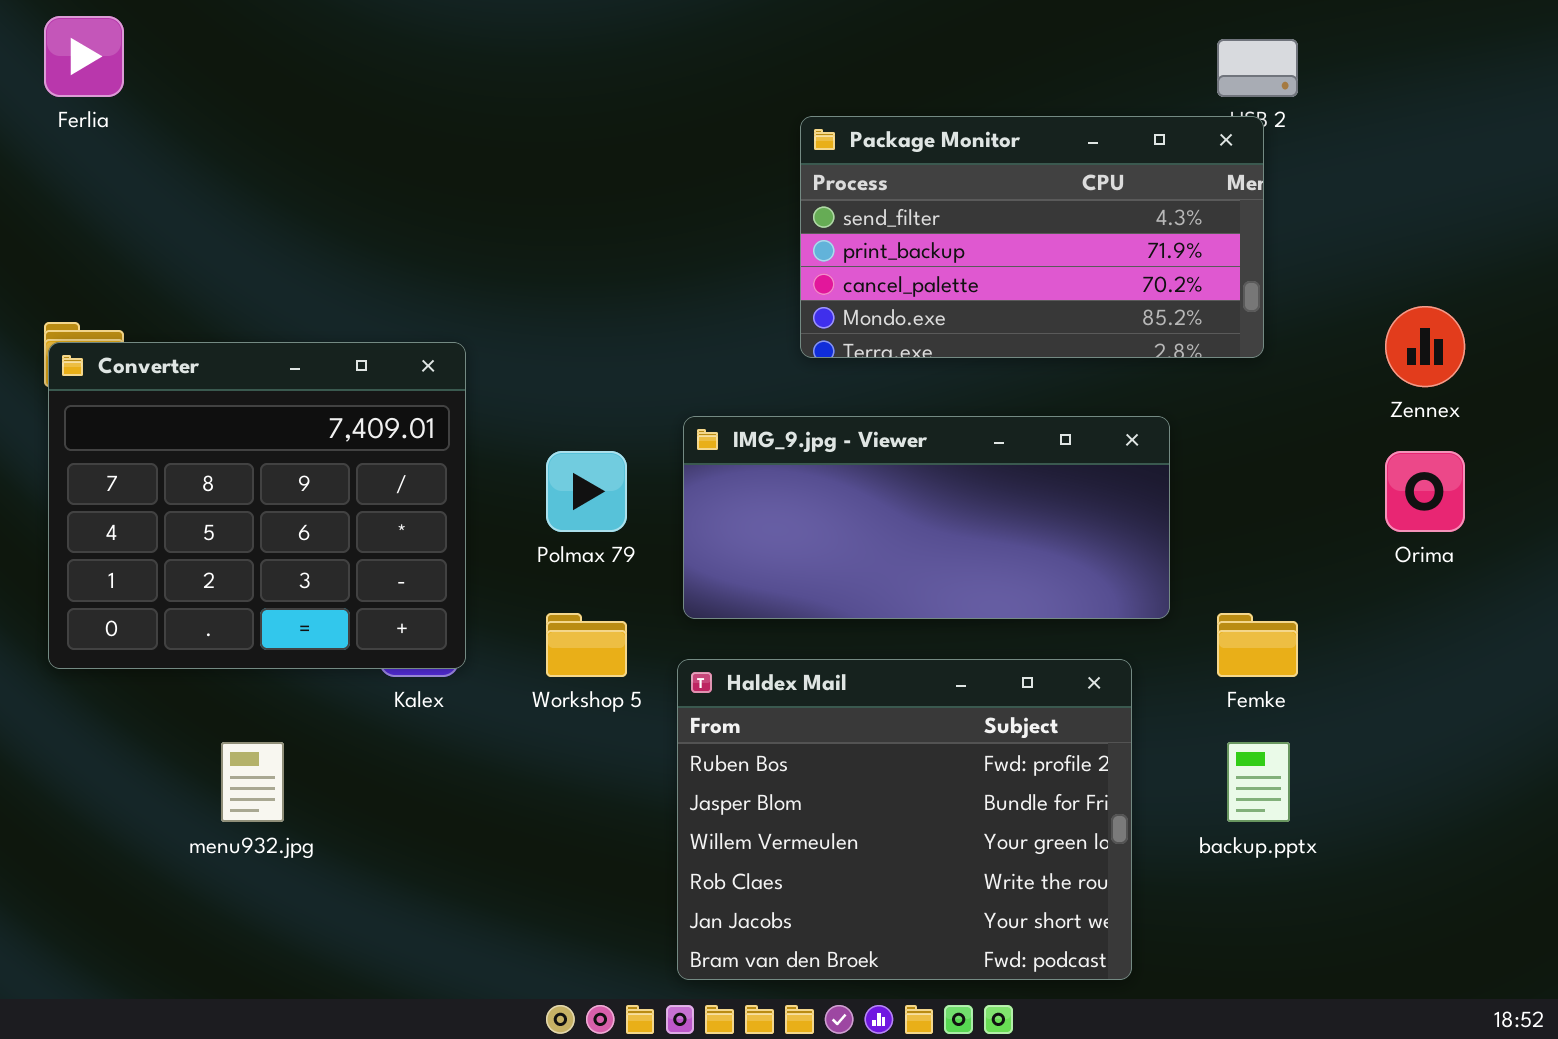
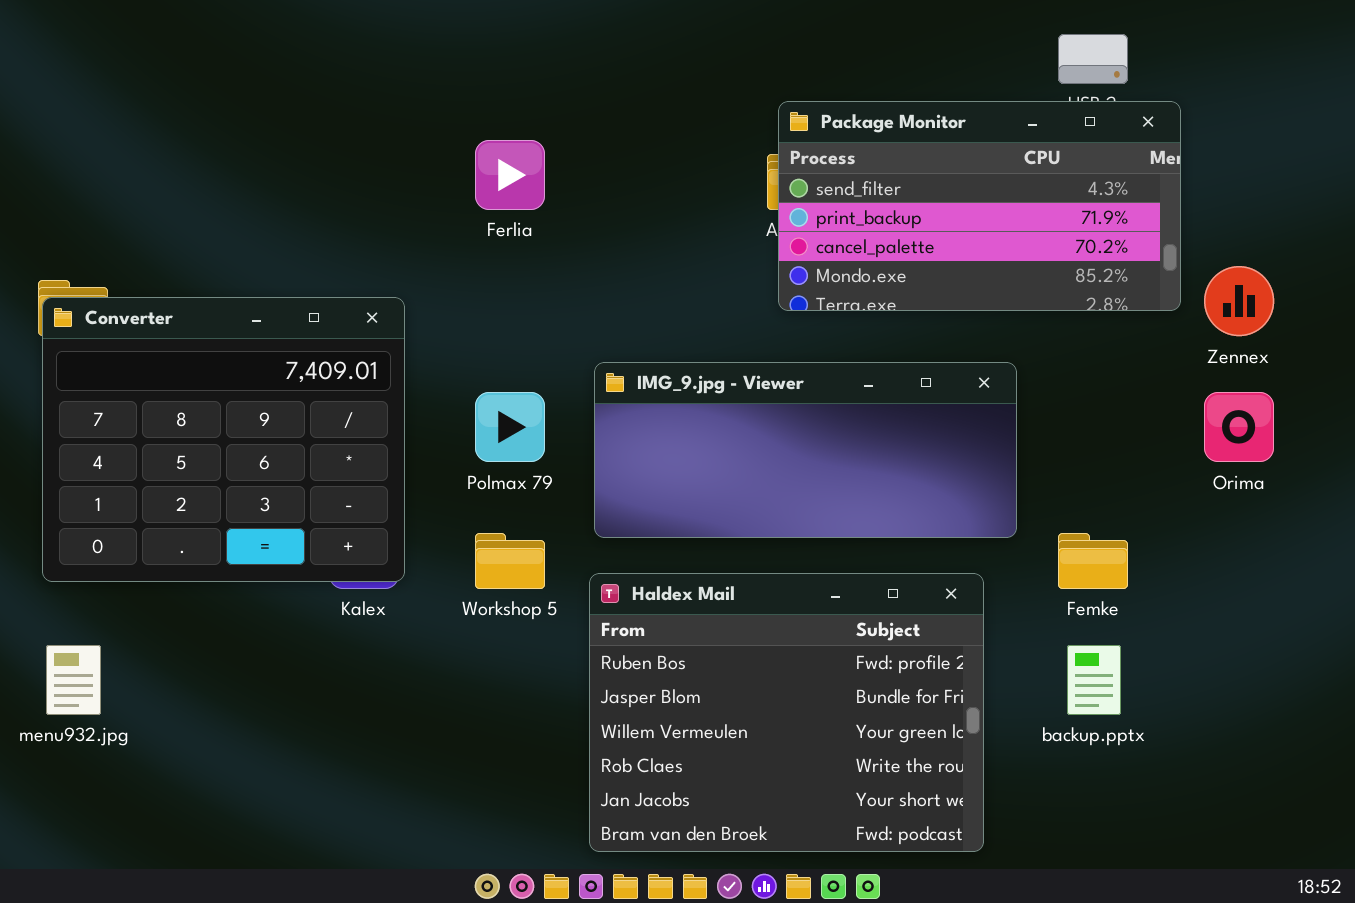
Ferlia: [44,16,124,97] -> [475,140,545,210], moved
Package Monitor: [800,116,1264,358] -> [778,101,1181,311], moved
menu932.jpg: [221,742,284,822] -> [46,645,101,715], moved

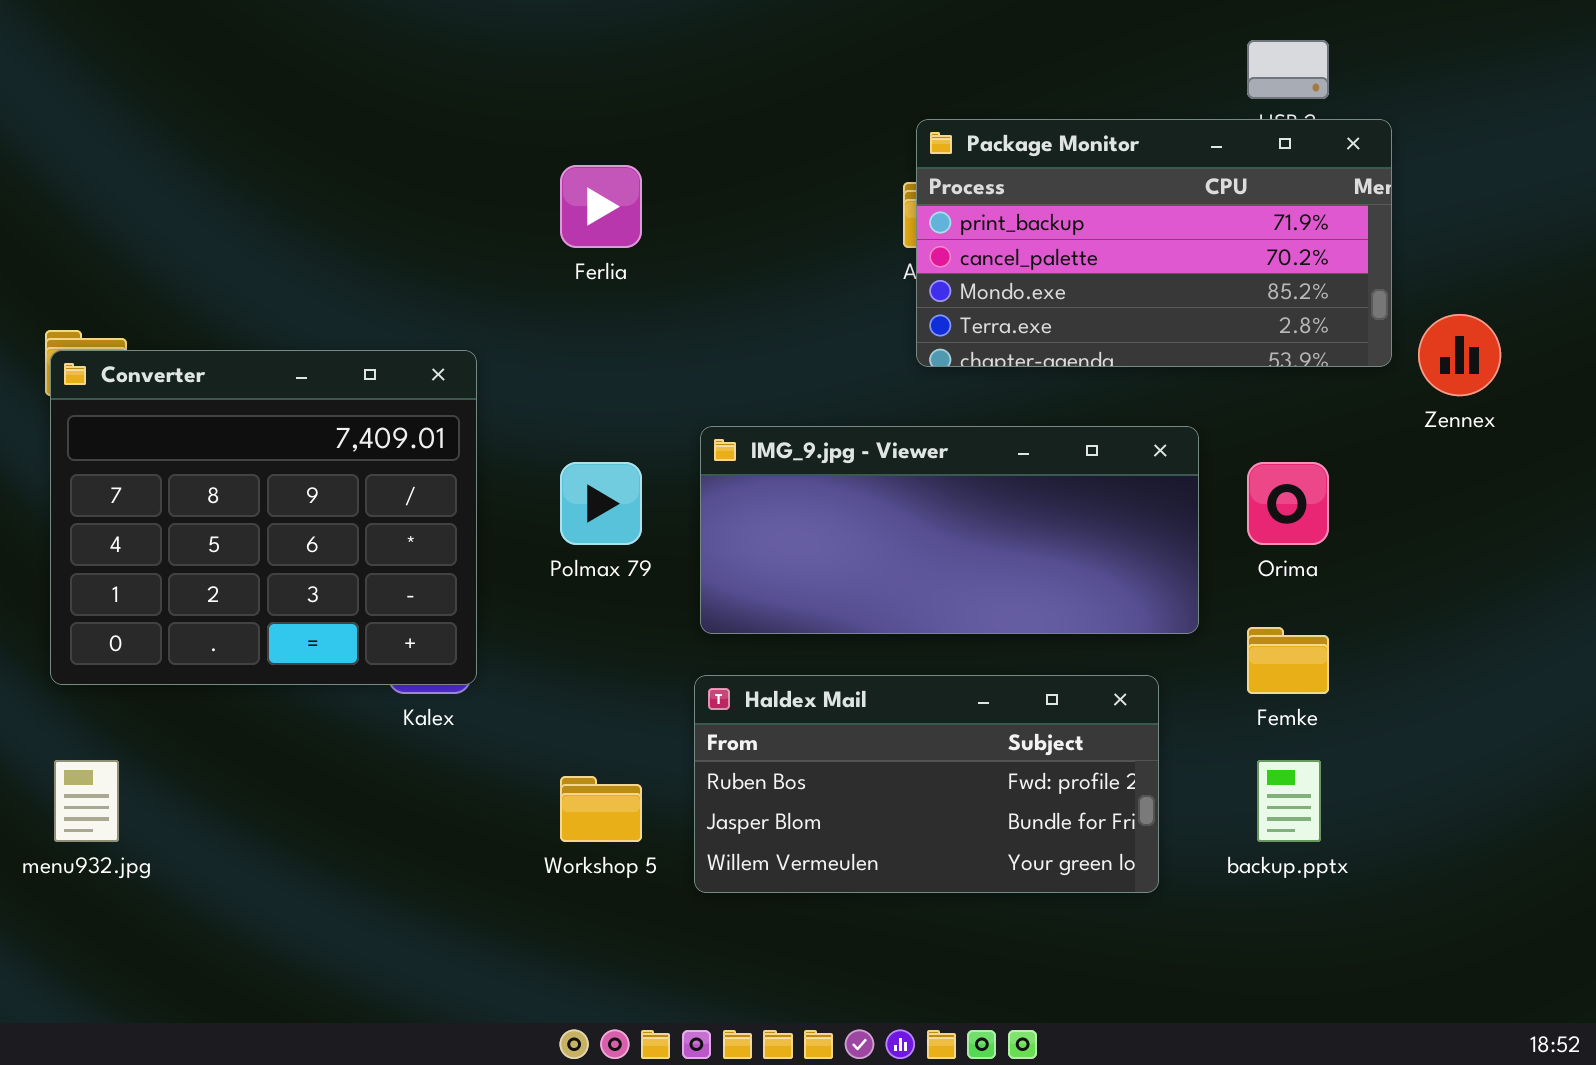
Package Monitor: [778,101,1181,311] -> [916,119,1392,367], scrolled down 1 row
Orima: [1204,392,1274,462] -> [1247,462,1329,545], moved
Workshop 5: [475,533,545,589] -> [560,776,642,842], moved
Haldex Mail: [589,573,984,852] -> [694,675,1159,893], resized

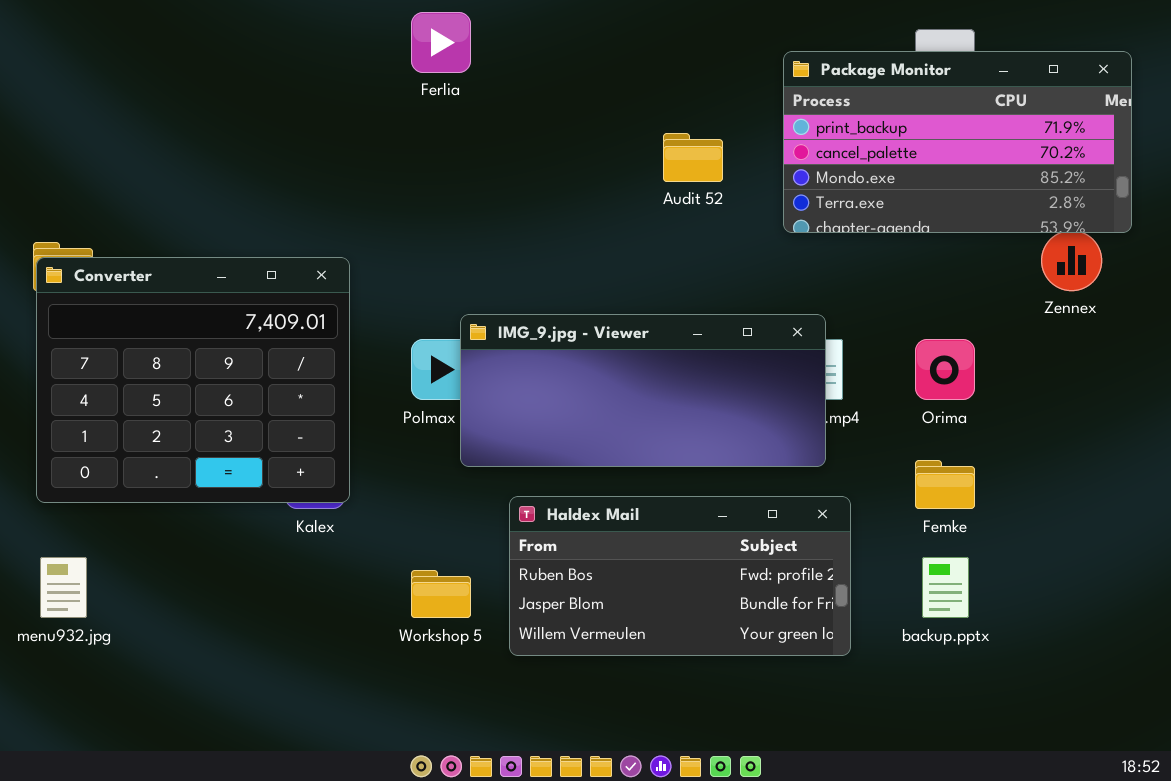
Package Monitor: [916,119,1392,367] -> [783,51,1132,233], moved
Ferlia: [560,165,642,248] -> [411,12,471,73], moved
IMG_9.jpg - Viewer: [700,426,1199,634] -> [460,314,826,467], moved

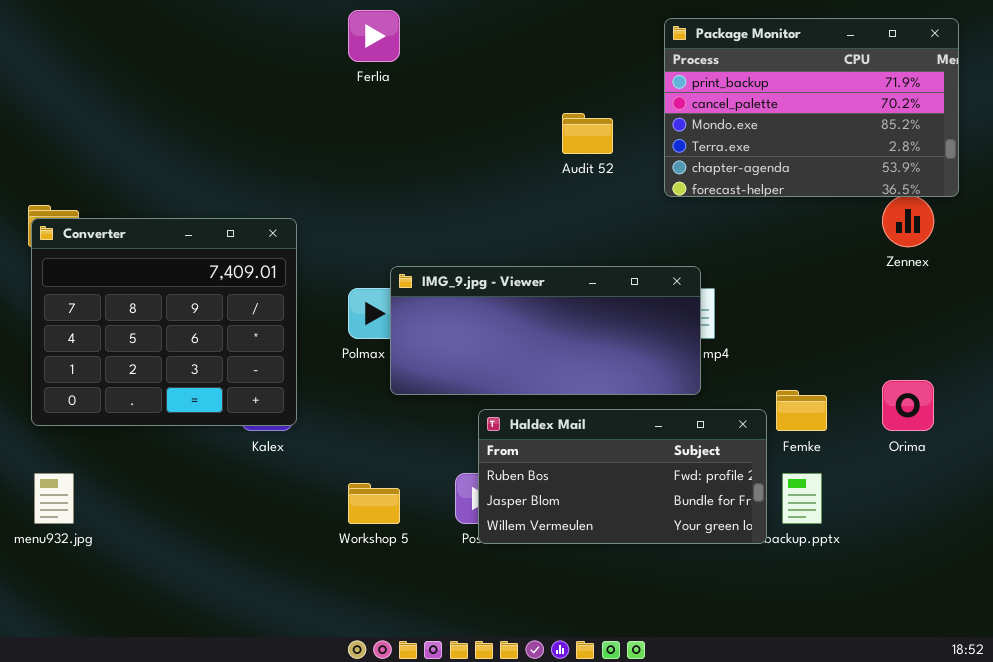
Package Monitor: [783,51,1132,233] -> [664,18,959,197], resized
Orima: [915,339,975,400] -> [882,380,934,431], moved
Haldex Mail: [509,496,851,656] -> [478,409,767,544], moved

